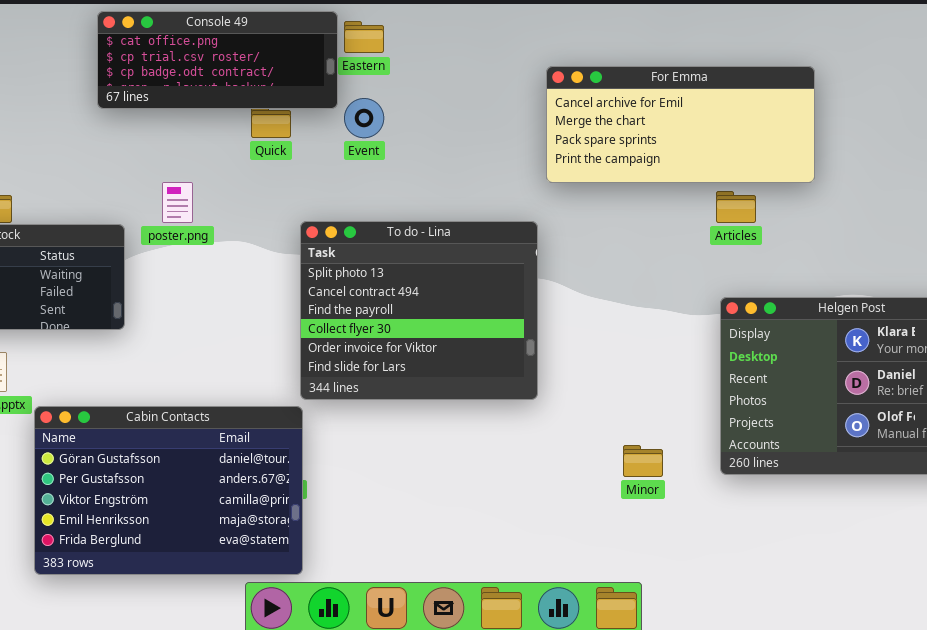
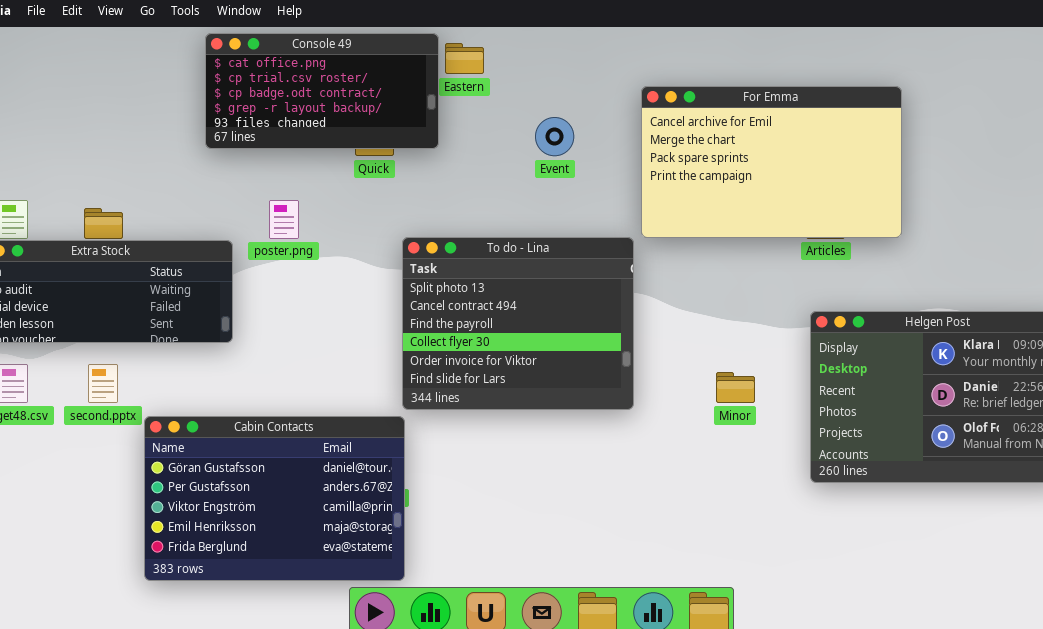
Console 49: [97,11,338,109] -> [205,33,439,149], resized
For Emma: [546,66,815,183] -> [641,86,902,238], resized
Event: [344,98,384,138] -> [535,117,574,156], moved
Minor: [623,445,663,477] -> [716,372,755,403], moved

